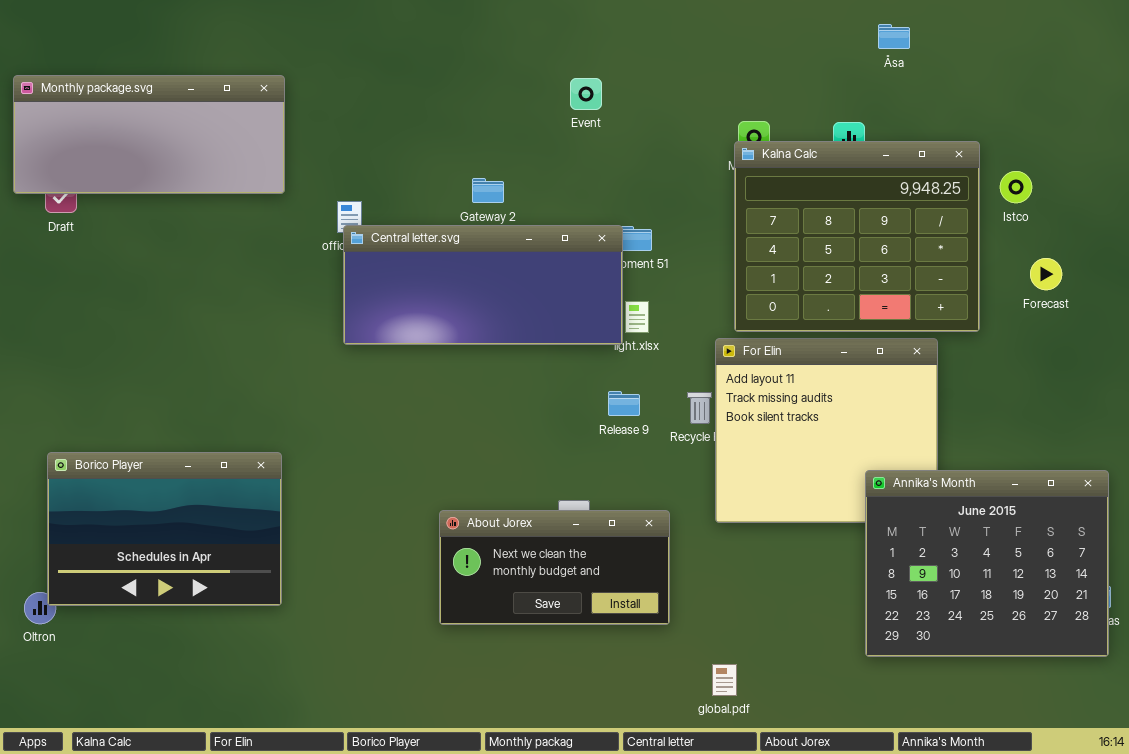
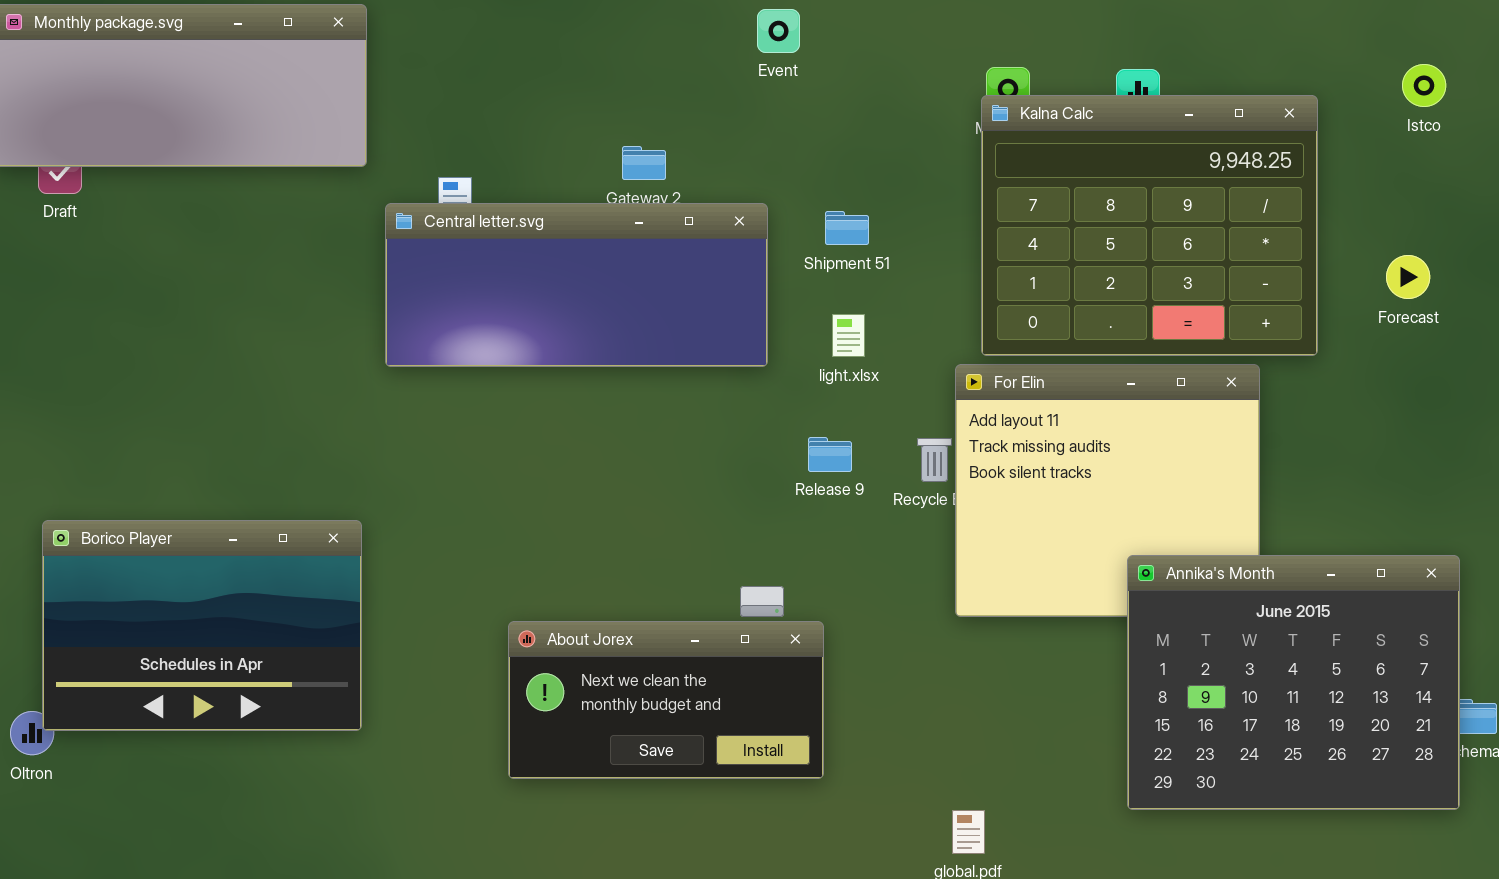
Istco: [1000,171,1032,203] -> [1402,64,1446,107], moved
Central letter.svg: [343,225,623,345] -> [385,203,768,367], moved
Annika's Month: [865,470,1109,657] -> [1127,555,1460,810], moved
About Jorex: [439,510,670,625] -> [508,621,824,779], moved

